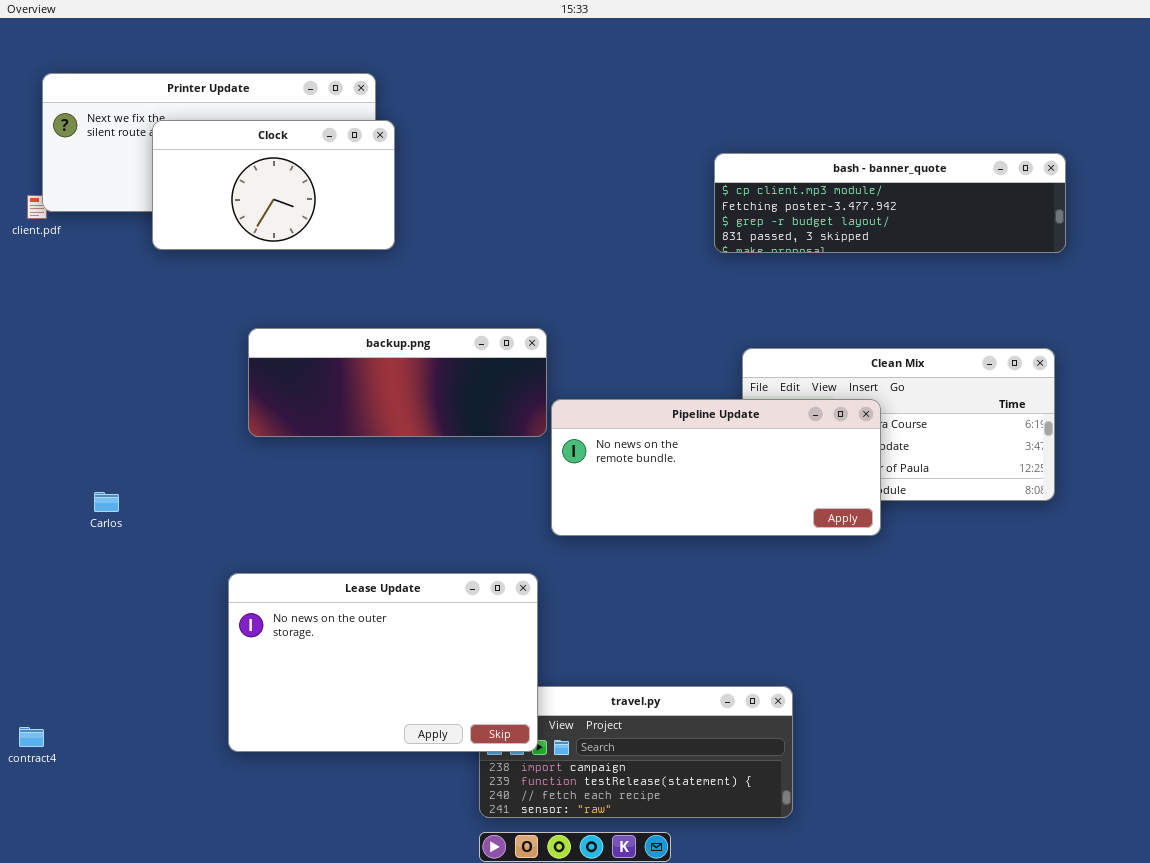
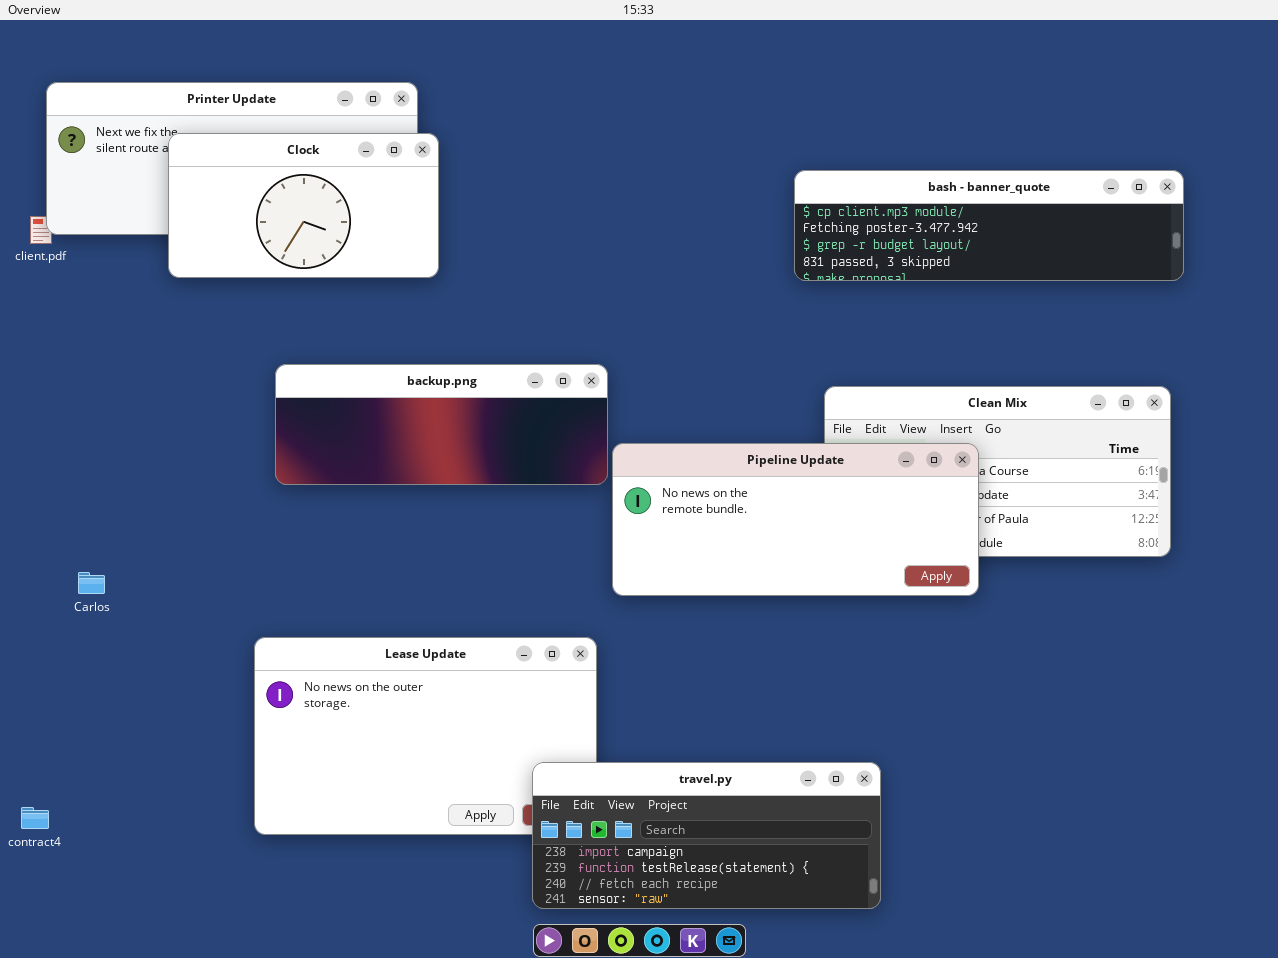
Carlos: [94,492,119,512] -> [78,572,105,594], moved
travel.py: [479,686,793,818] -> [532,762,881,909], raised

